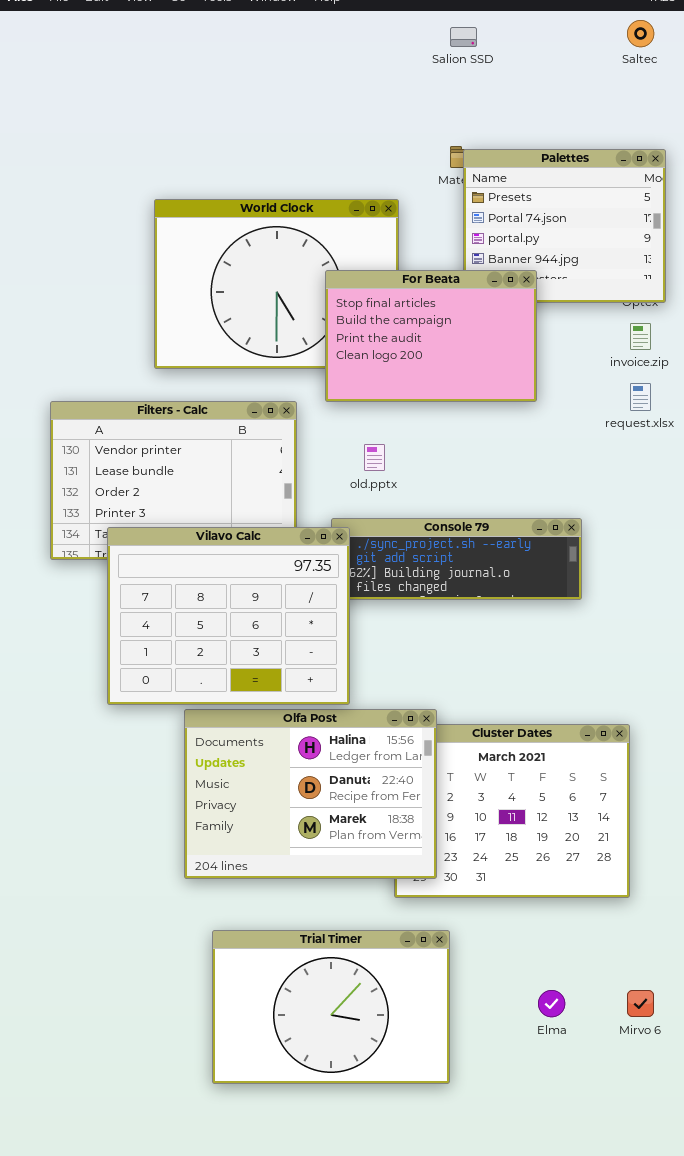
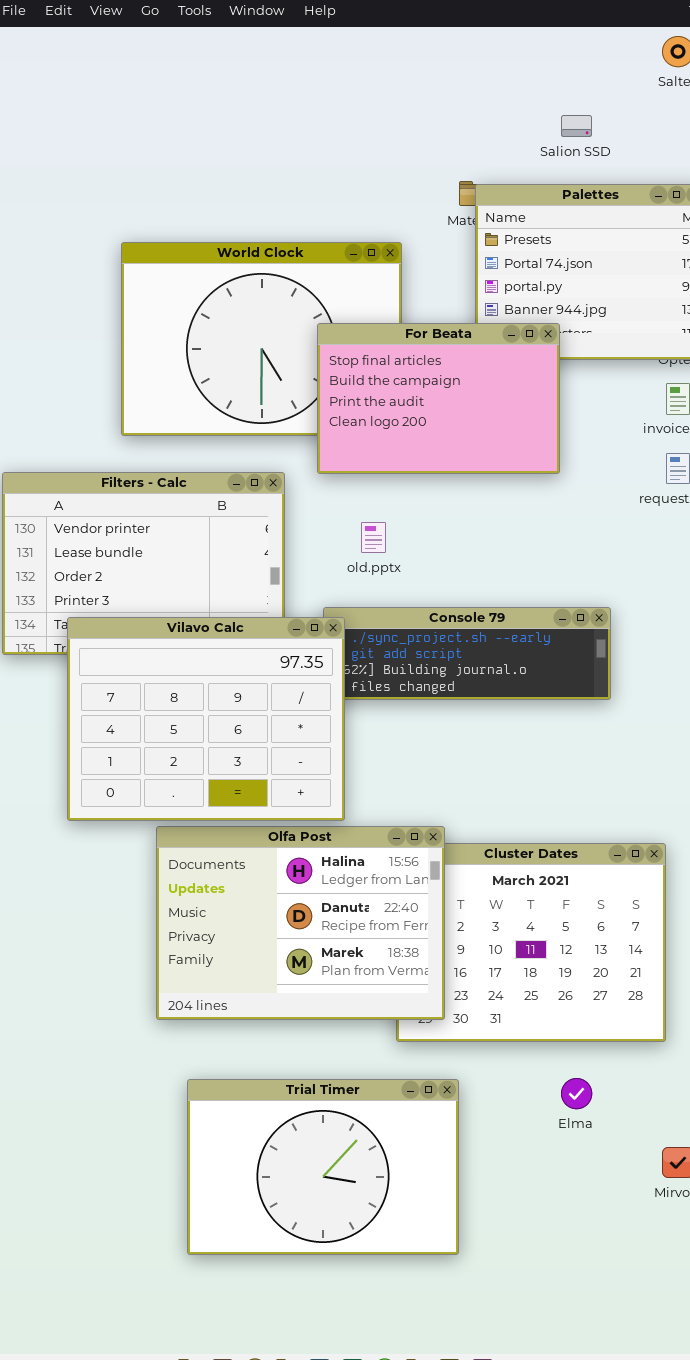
Salion SSD: [450,27,477,47] -> [561,115,592,137], moved
Elma: [538,990,565,1017] -> [561,1078,592,1109], moved

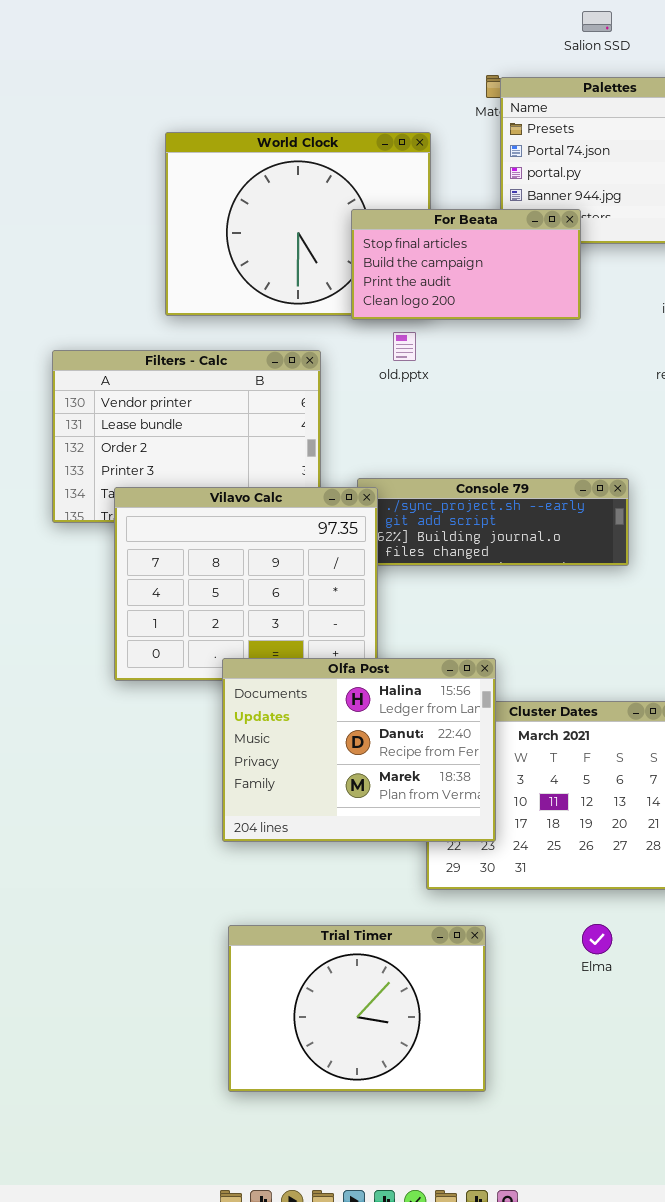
For Beata: [317,323,560,474] -> [351,209,581,320], resized
old.pptx: [361,522,386,553] -> [393,332,416,361], moved
Olfa Post: [156,826,445,1020] -> [222,658,496,842], moved

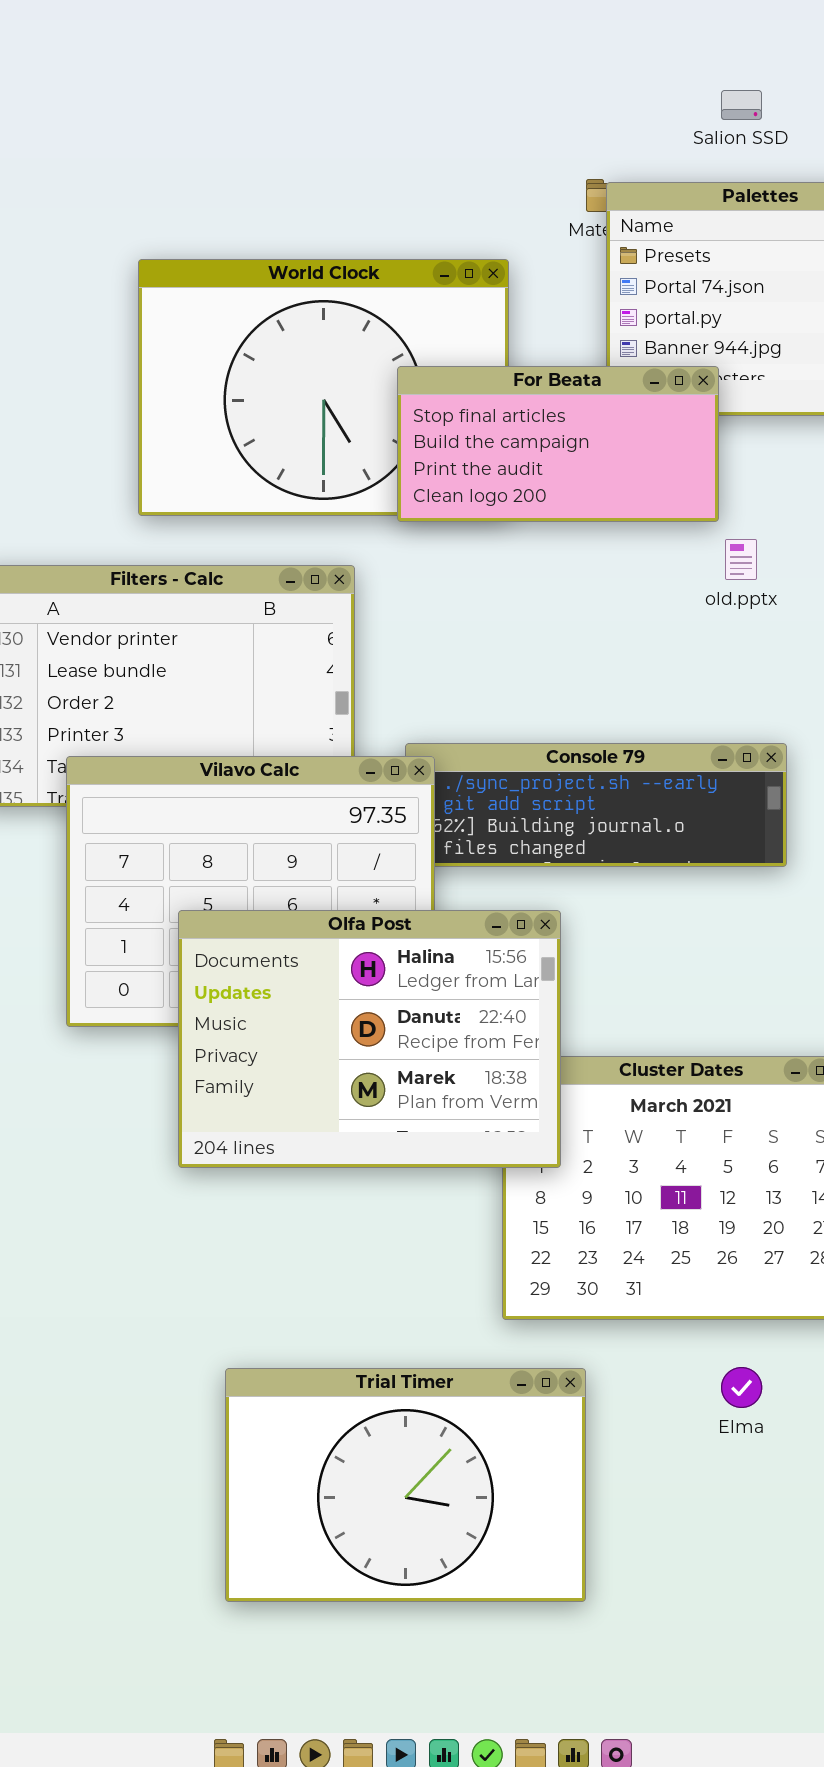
old.pptx: [393,332,416,361] -> [725,539,757,580], moved
Olfa Post: [222,658,496,842] -> [178,910,561,1168], moved

